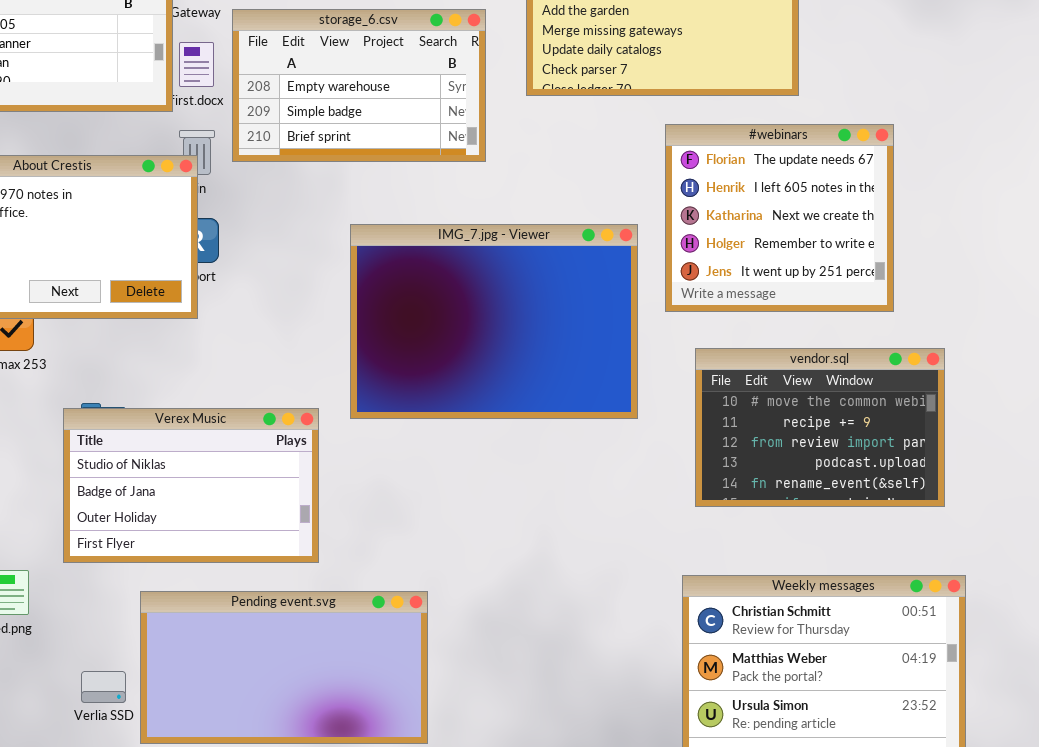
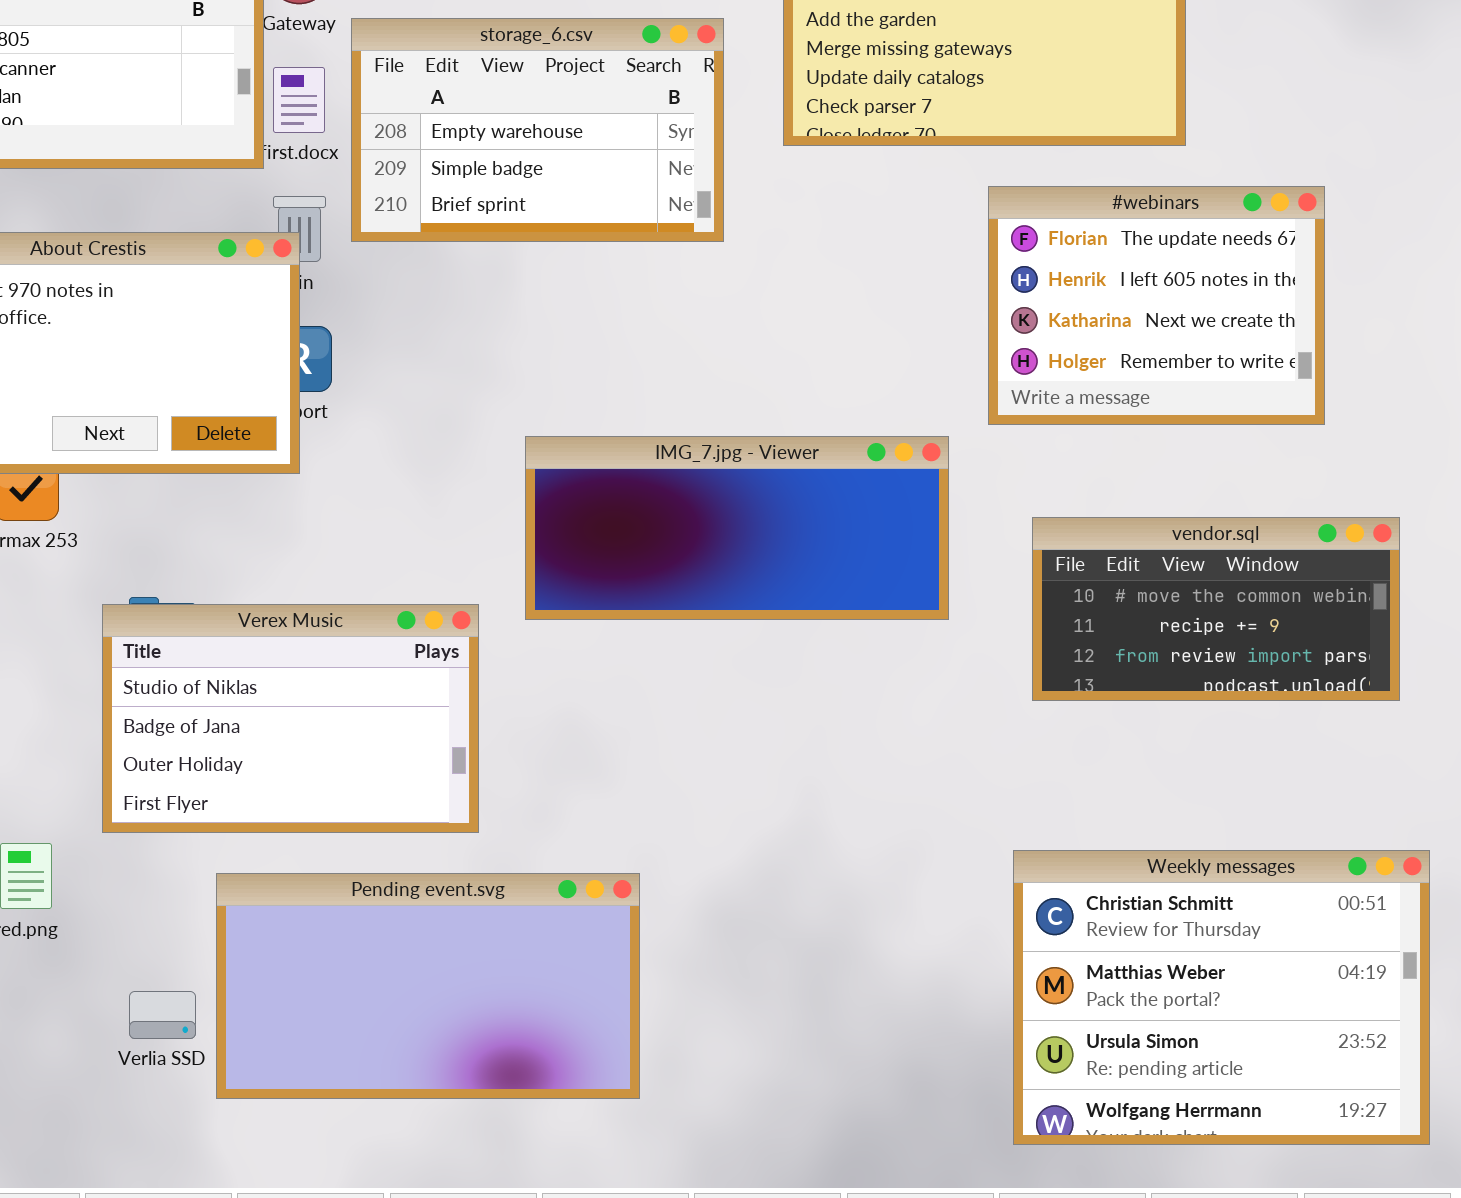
#webinars: [665,124,894,312] -> [988,186,1325,425], resized
IMG_7.jpg - Viewer: [350,224,638,419] -> [525,436,949,620], resized
vendor.sql: [695,348,945,507] -> [1032,517,1400,701], resized

